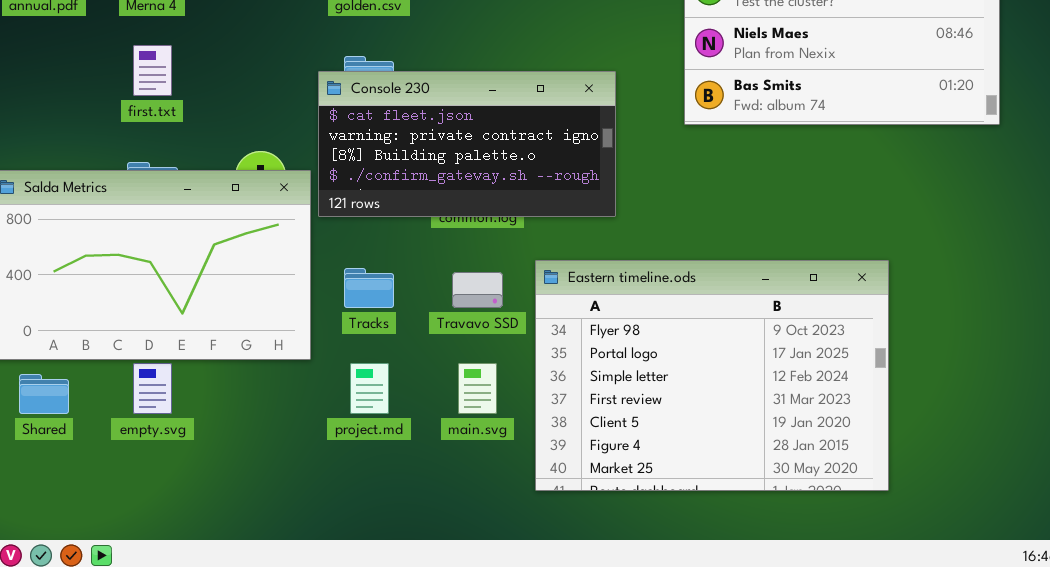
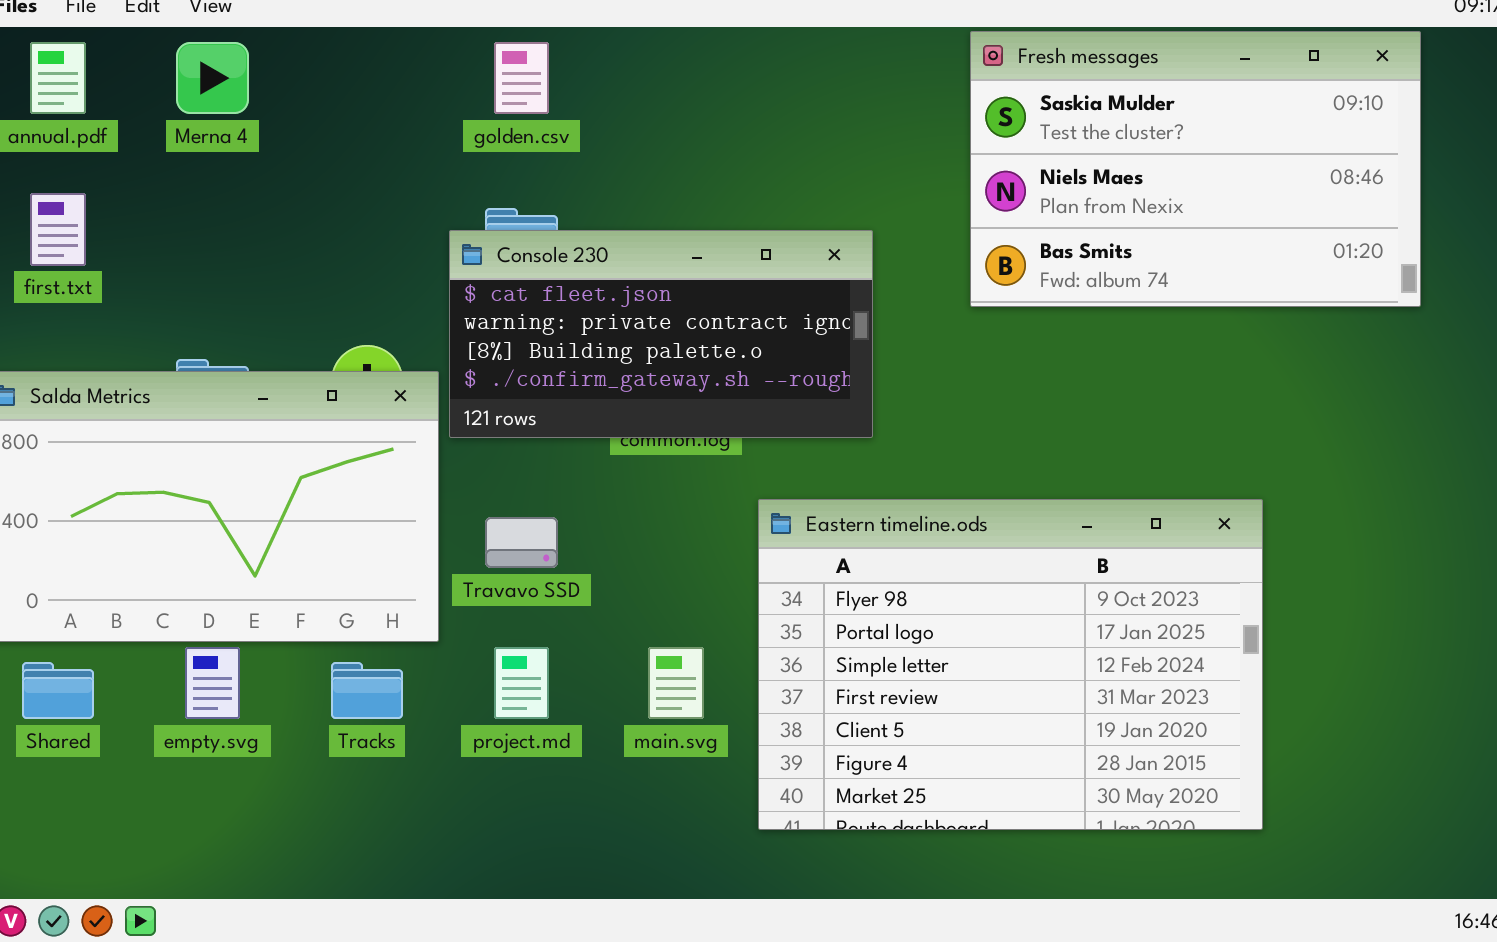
first.txt: [133,45,172,96] -> [30,193,86,266], moved
Tracks: [344,268,394,308] -> [331,662,403,719], moved
Travavo SSD: [452,272,503,308] -> [485,517,558,568], moved

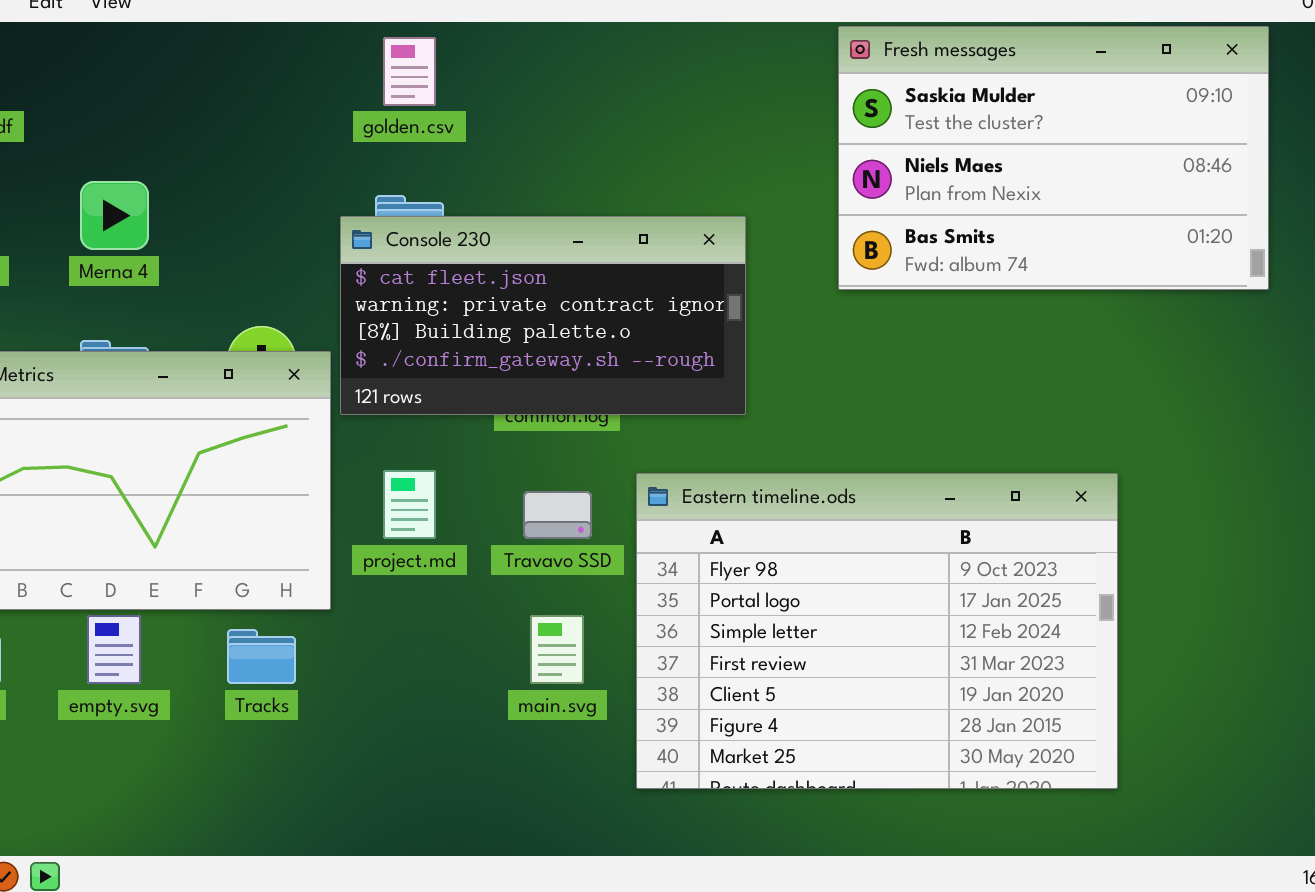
Merna 4: [176,42,249,114] -> [80,181,149,250], moved
Travavo SSD: [485,517,558,568] -> [523,491,592,539], moved
project.md: [494,647,549,719] -> [383,470,436,539], moved

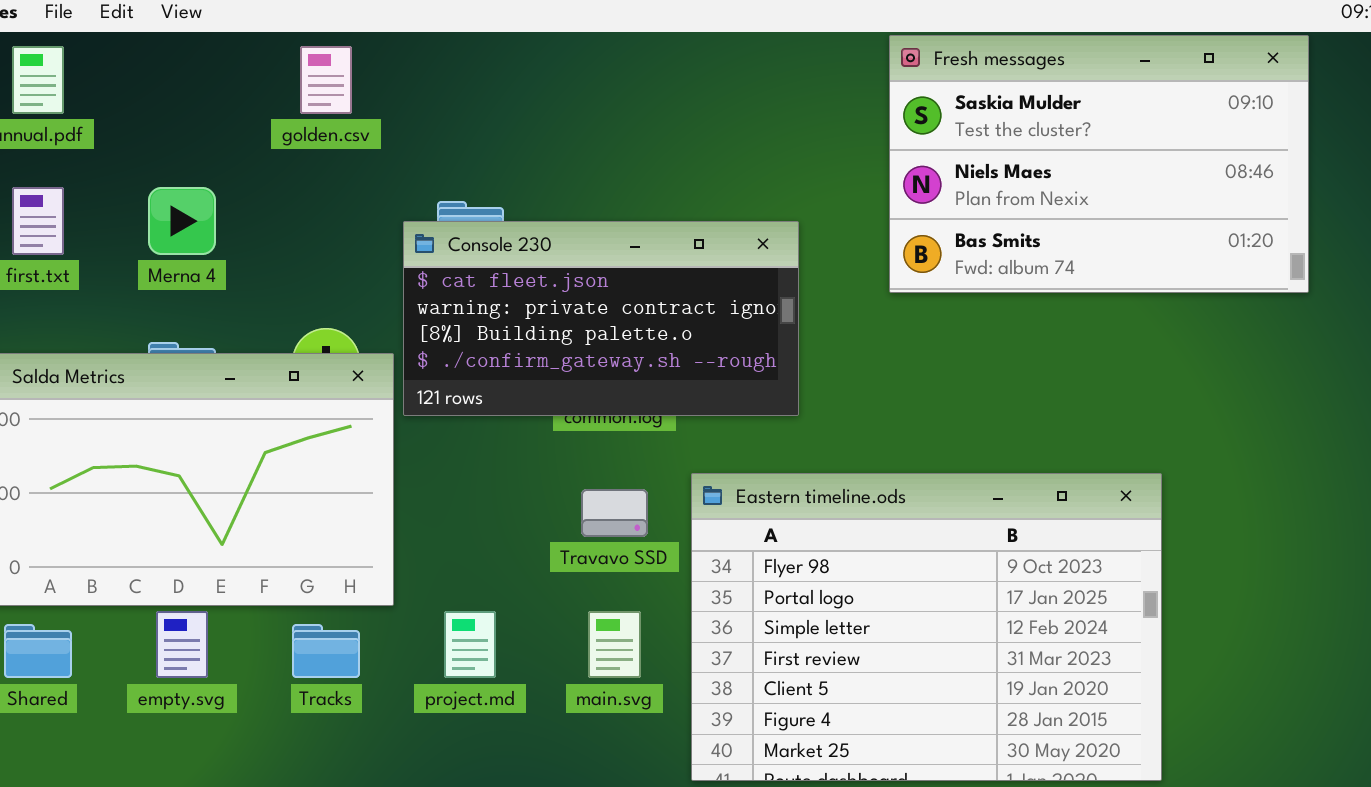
golden.csv: [383,37,436,106] -> [300,46,352,114], moved
project.md: [383,470,436,539] -> [444,611,496,678], moved

